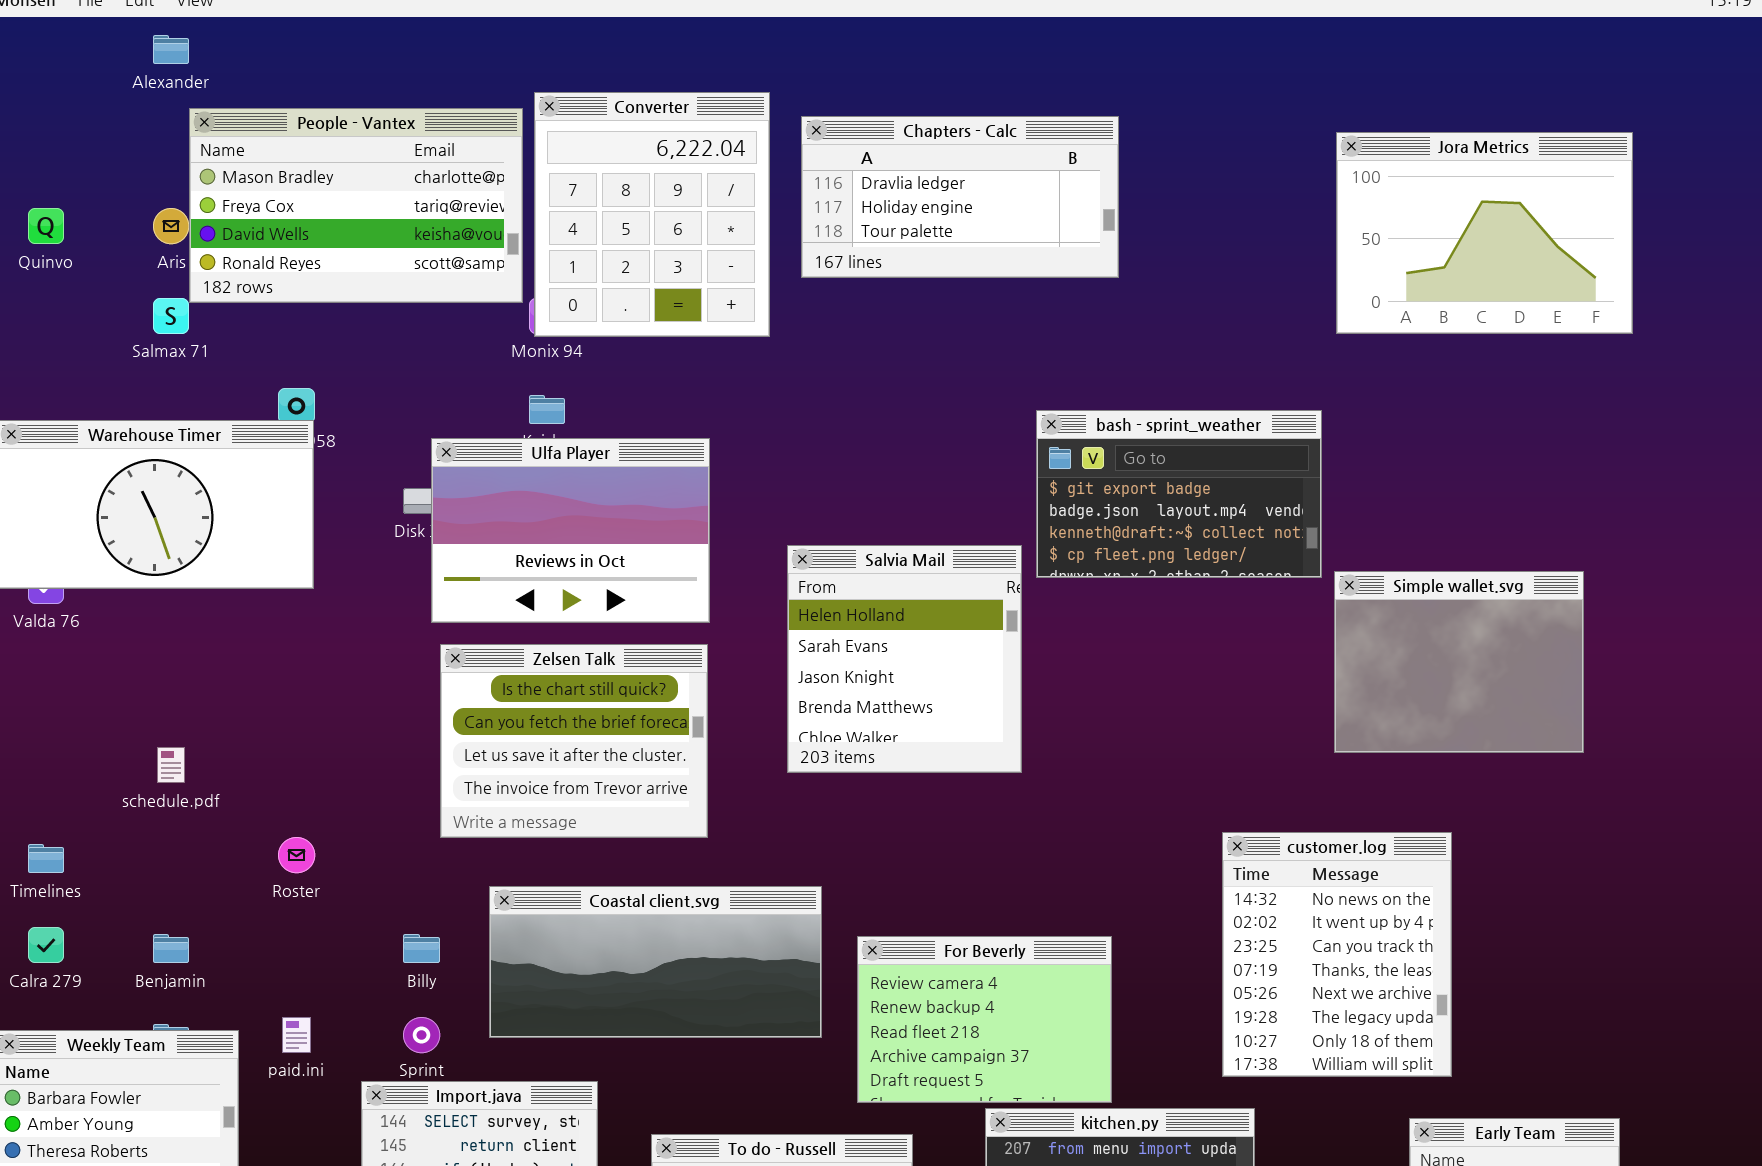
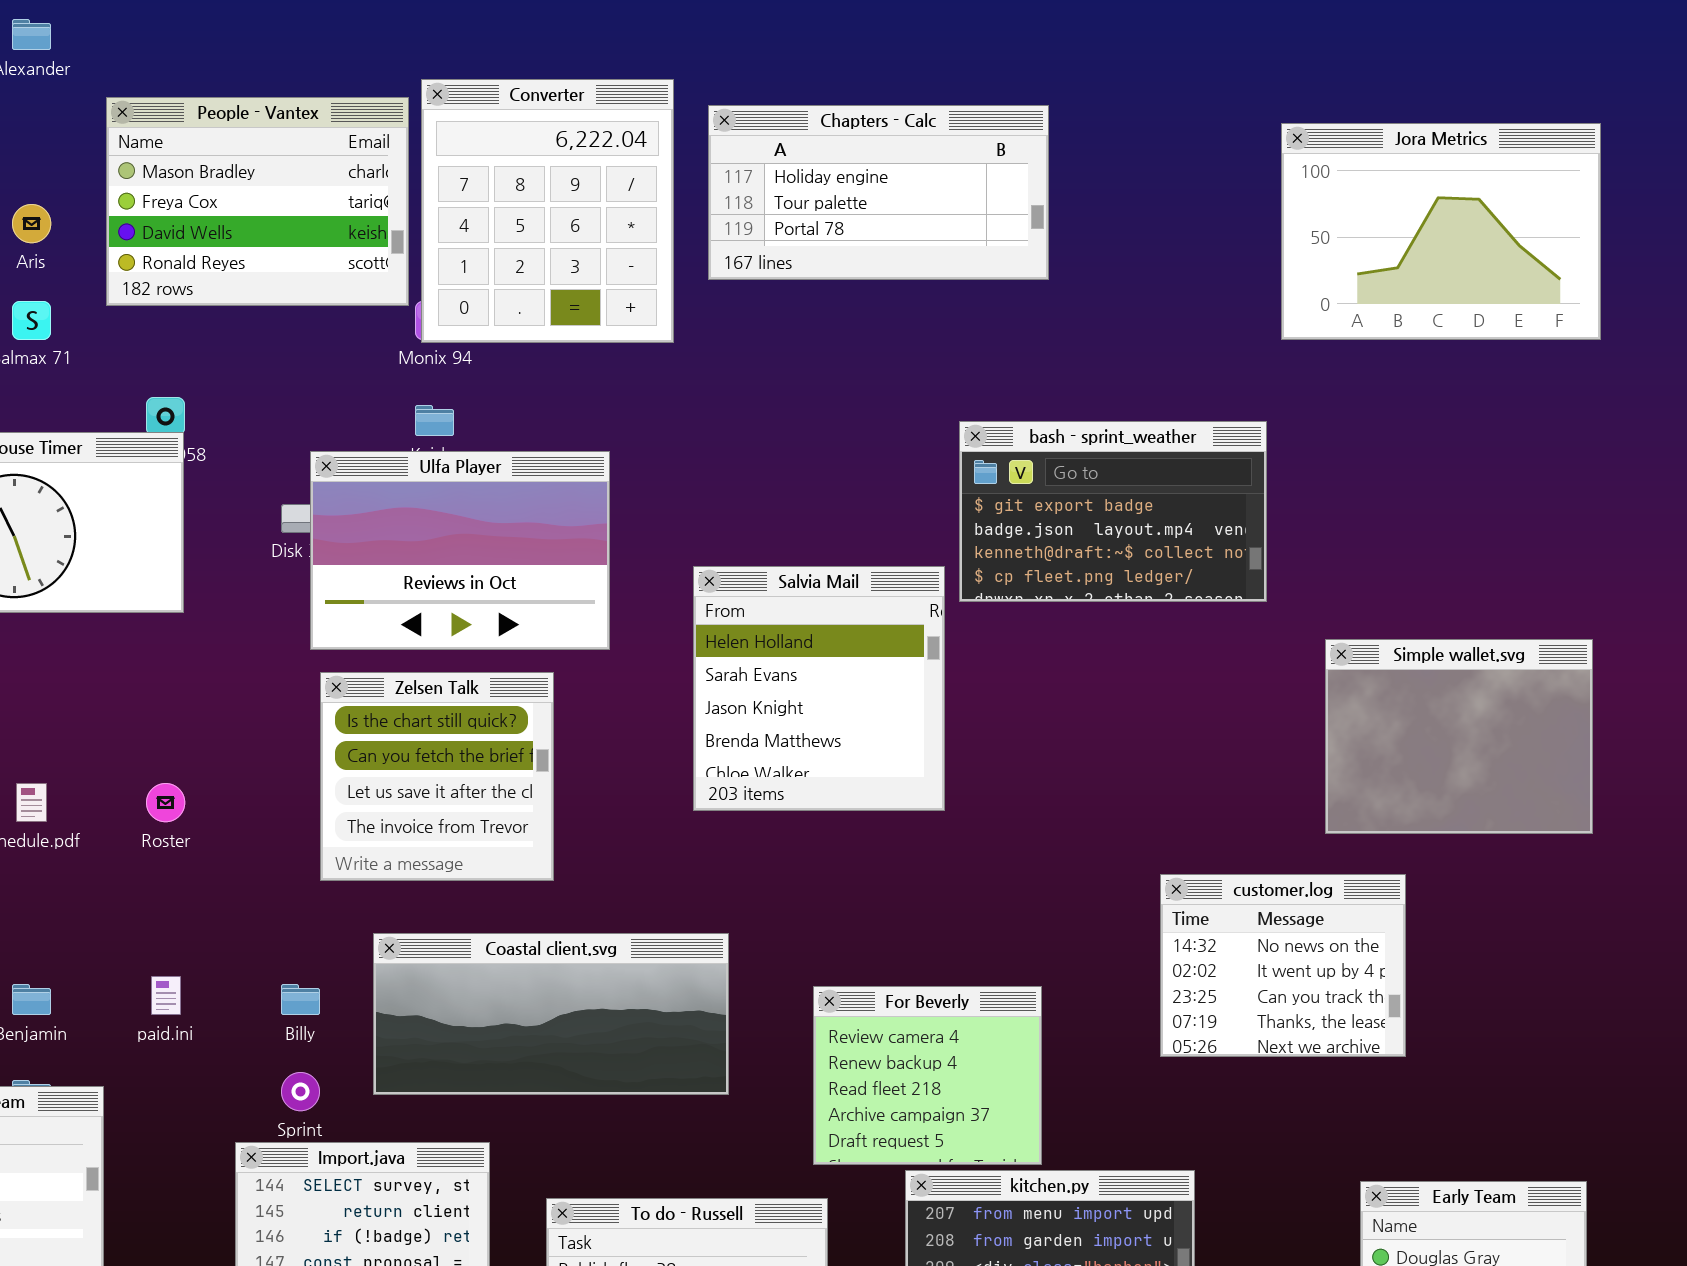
People - Vantex: [189,108,523,303] -> [106,97,409,306], resized
Chapters - Calc: [801,116,1119,278] -> [708,105,1049,280], scrolled down 1 row
Simple wallet.svg: [1334,571,1584,753] -> [1325,639,1593,834], moved
Zelsen Talk: [440,644,708,838] -> [320,672,554,881], resized
customer.log: [1222,832,1452,1077] -> [1160,874,1406,1057], resized
Roster: [278,837,315,873] -> [146,783,185,822], moved
For Beverly: [857,936,1112,1103] -> [813,986,1042,1165], resized
paid.ini: [282,1017,311,1053] -> [151,976,181,1015], moved

